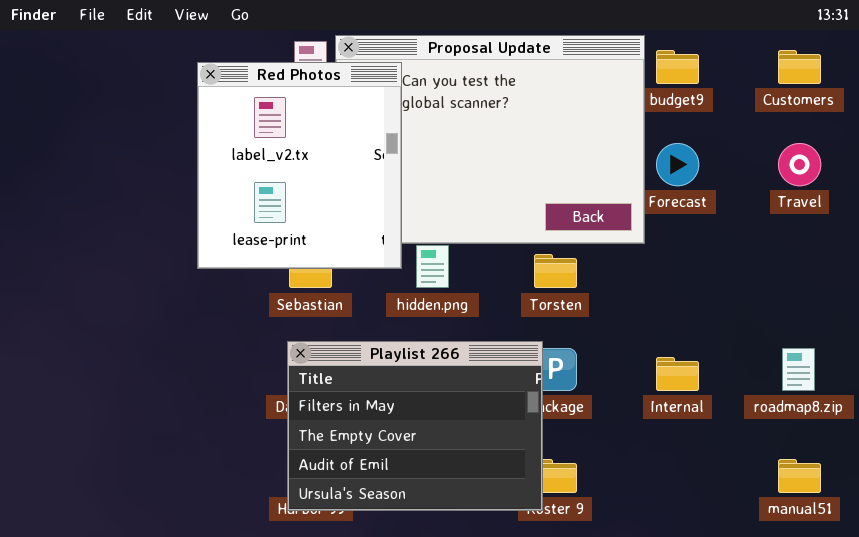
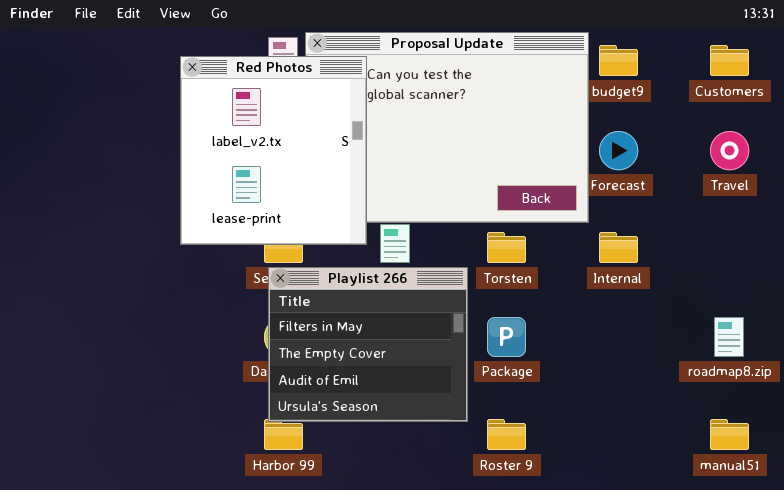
Playlist 266: [287,341,543,511] -> [268,267,468,422], moved, resized
Internal: [656,357,699,391] -> [599,232,638,263], moved

